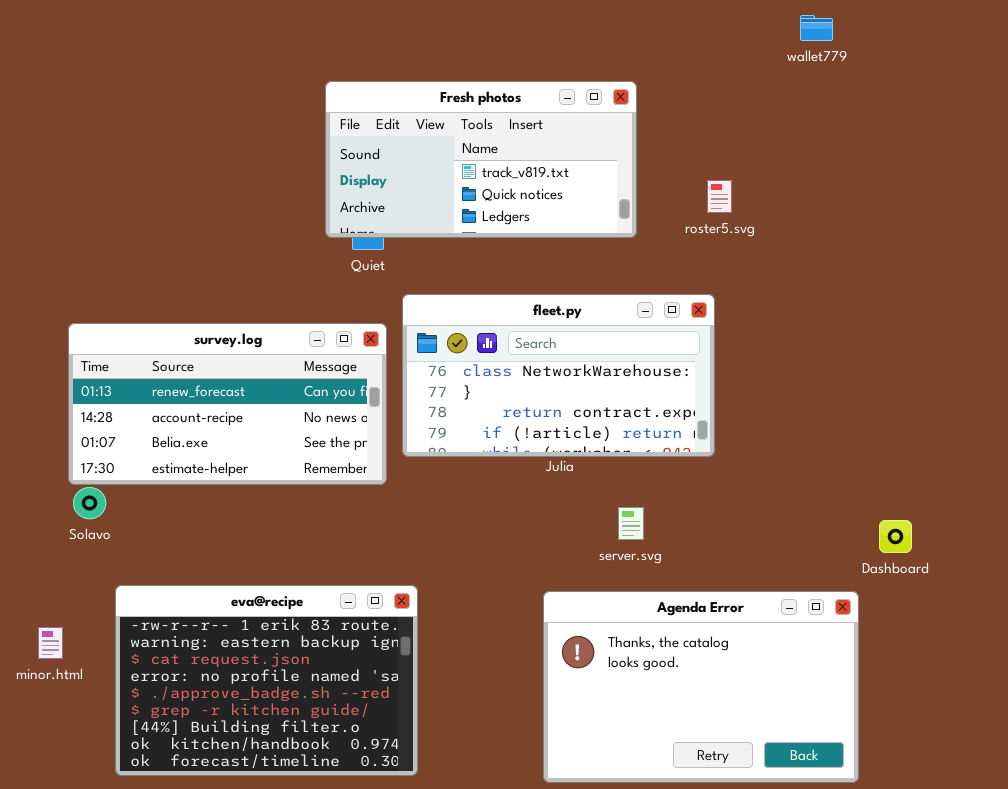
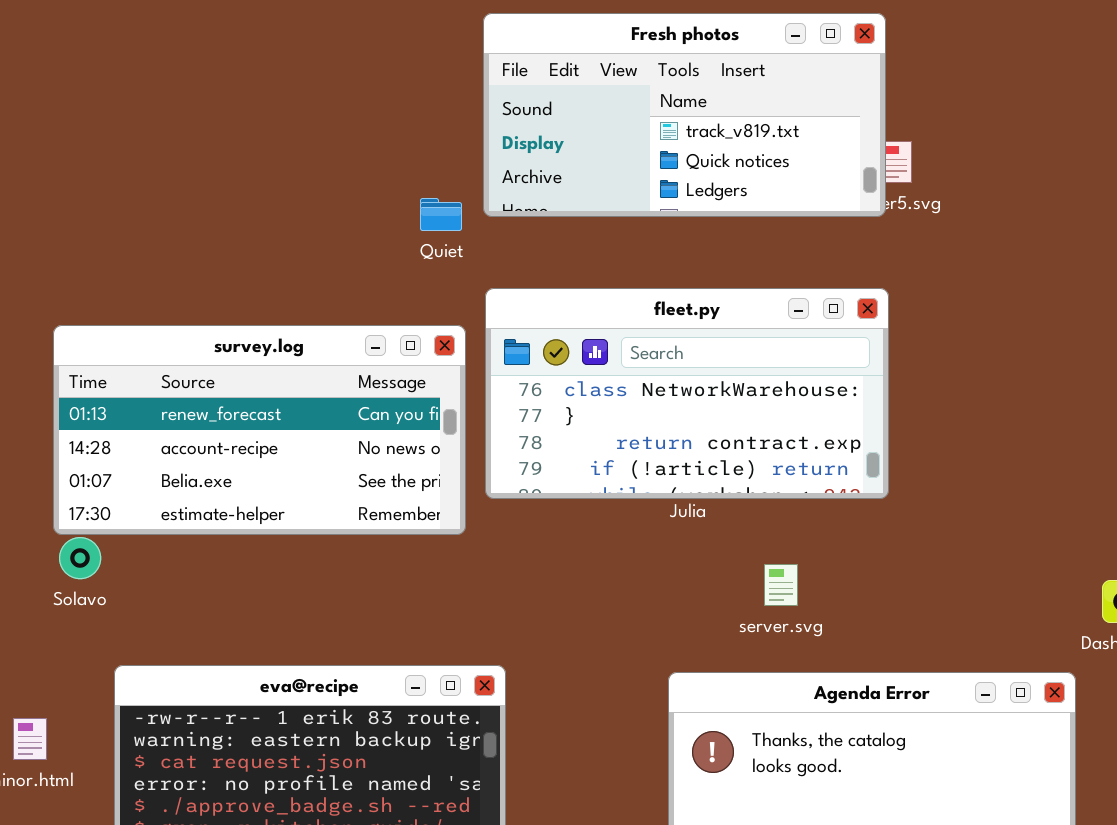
Fresh photos: [325,81,637,238] -> [483,13,886,217], moved

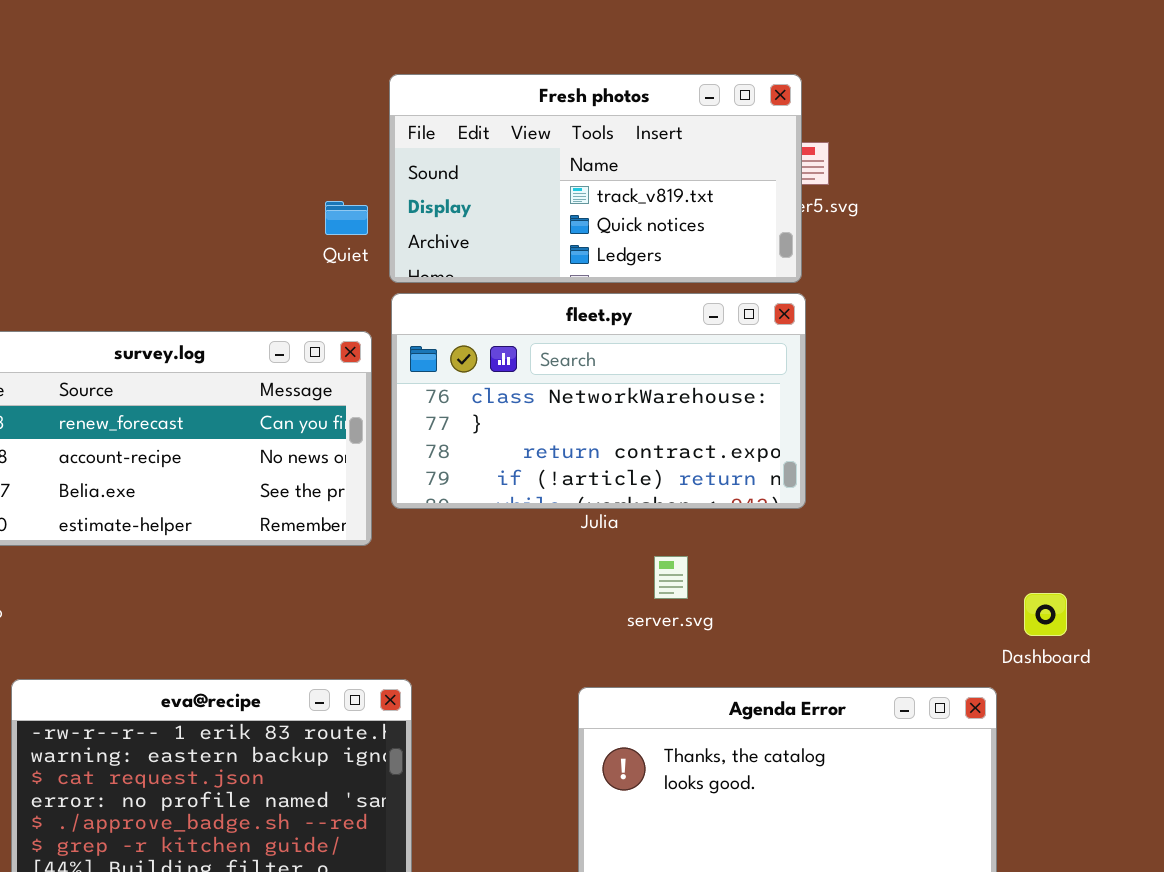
Fresh photos: [483,13,886,217] -> [389,74,802,283], moved
server.svg: [764,564,798,606] -> [654,556,688,599], moved

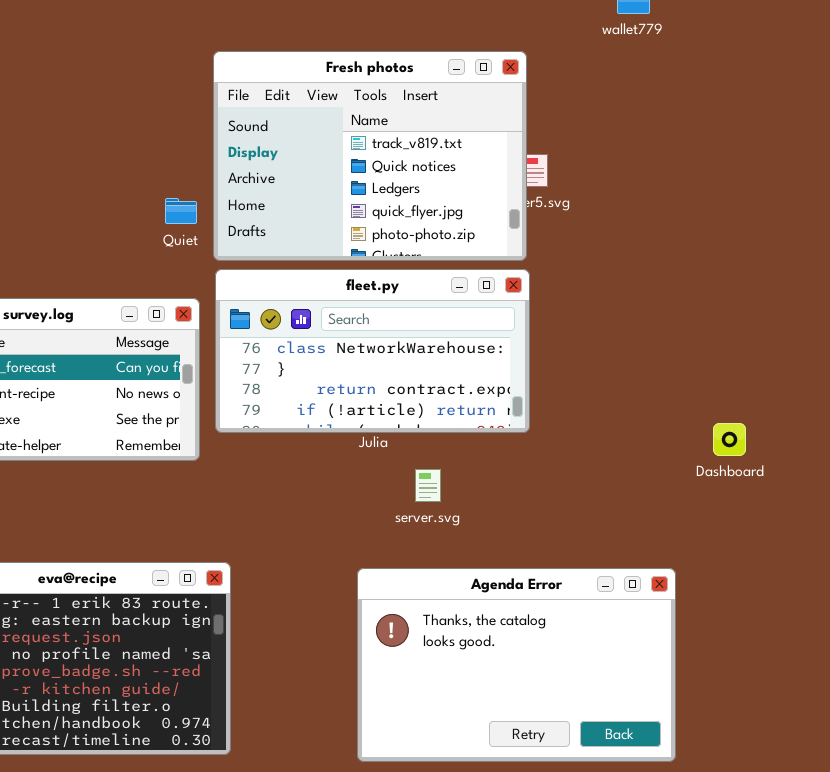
Fresh photos: [389,74,802,283] -> [213,51,527,261], resized
Dashboard: [1024,593,1067,636] -> [713,423,746,456], moved

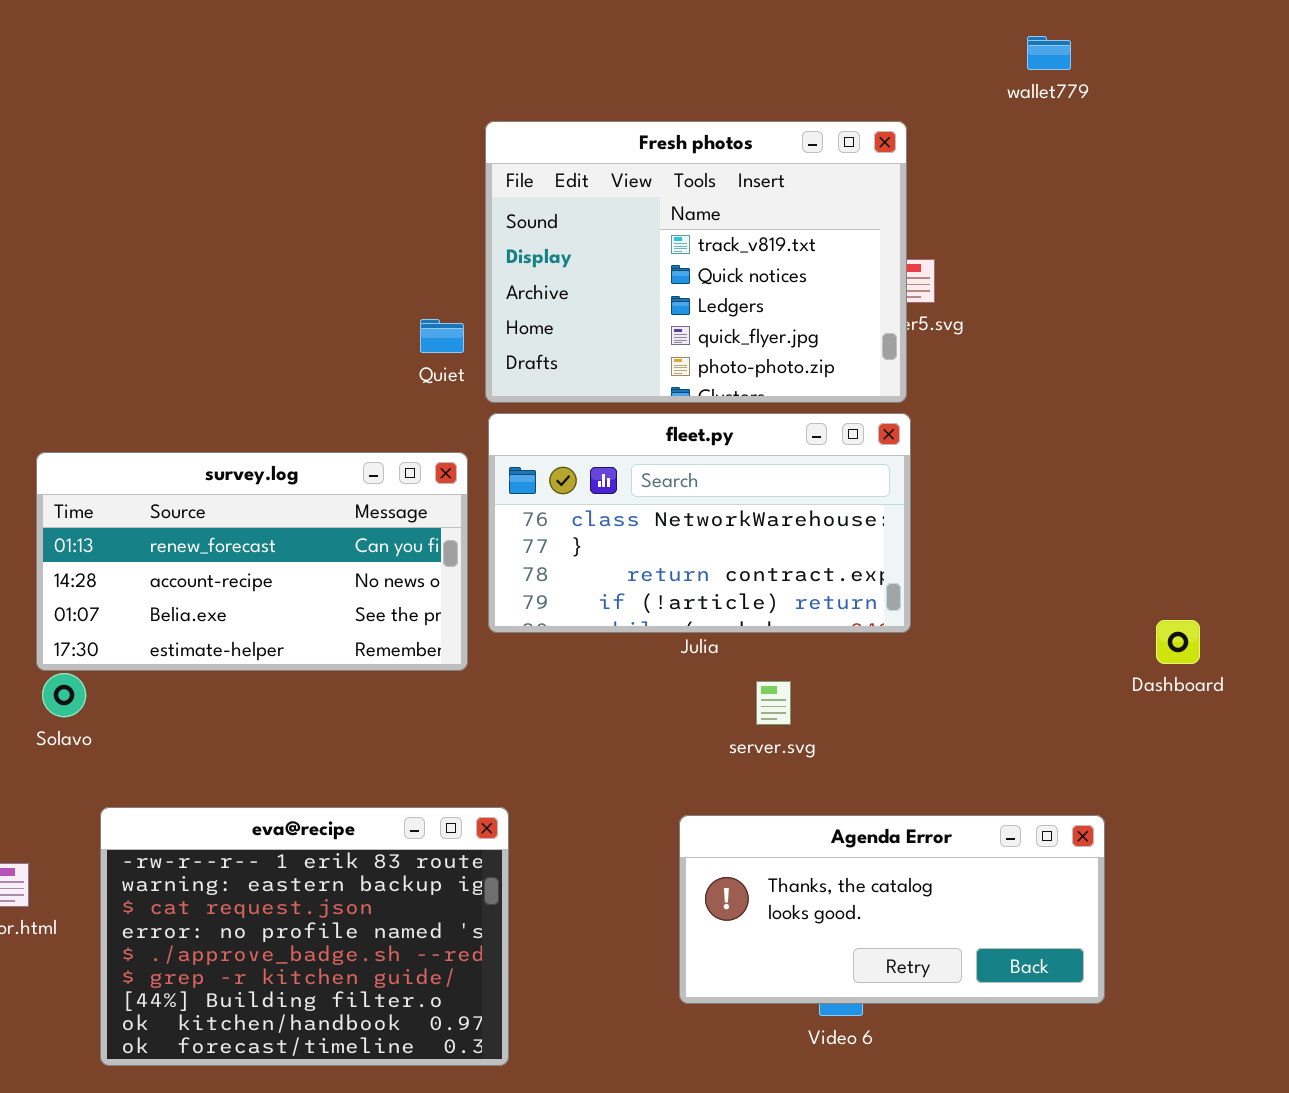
Agenda Error: [357,568,676,762] -> [679,815,1105,1004], resized

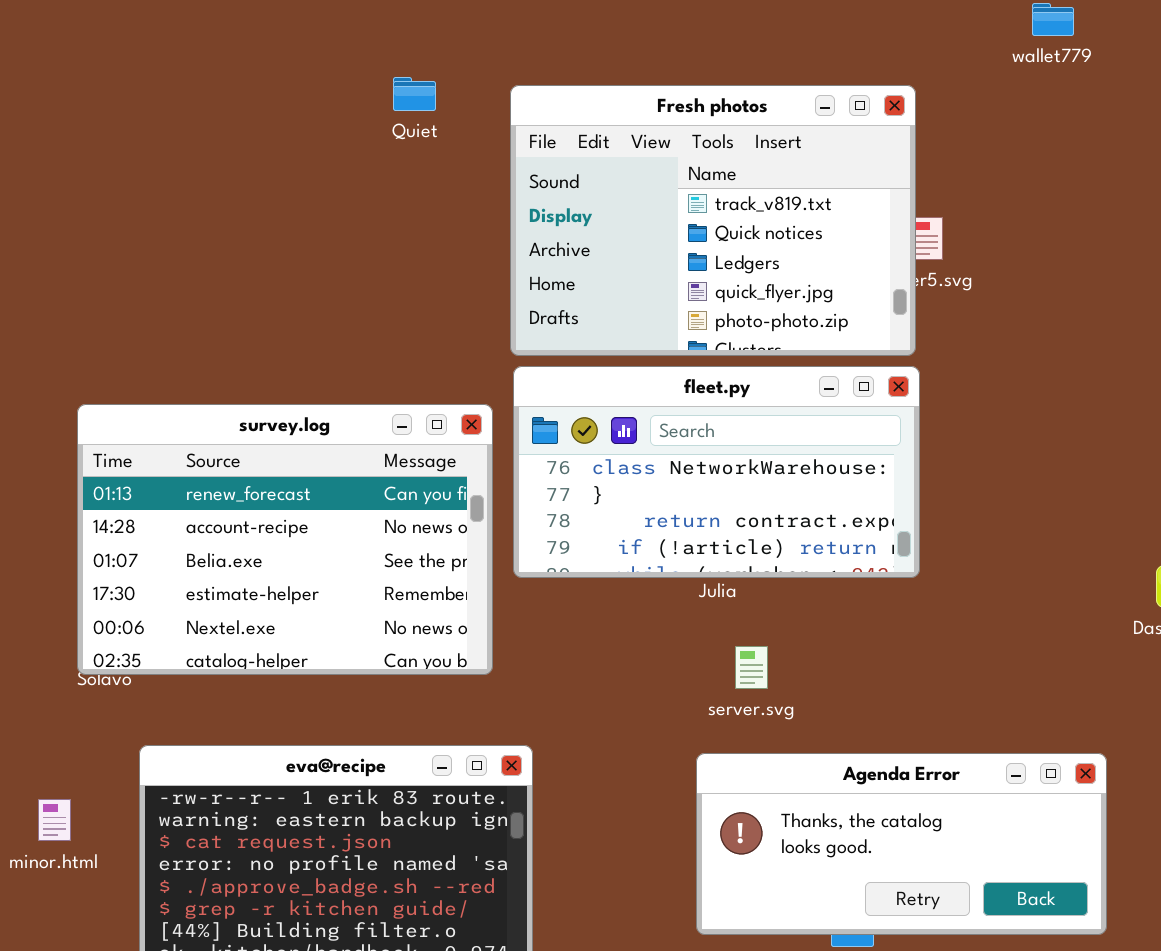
Quiet: [420,319,464,353] -> [393,77,436,111], moved
survey.log: [36,452,468,671] -> [77,404,493,675], resized
server.svg: [756,681,791,725] -> [735,646,768,689], moved

